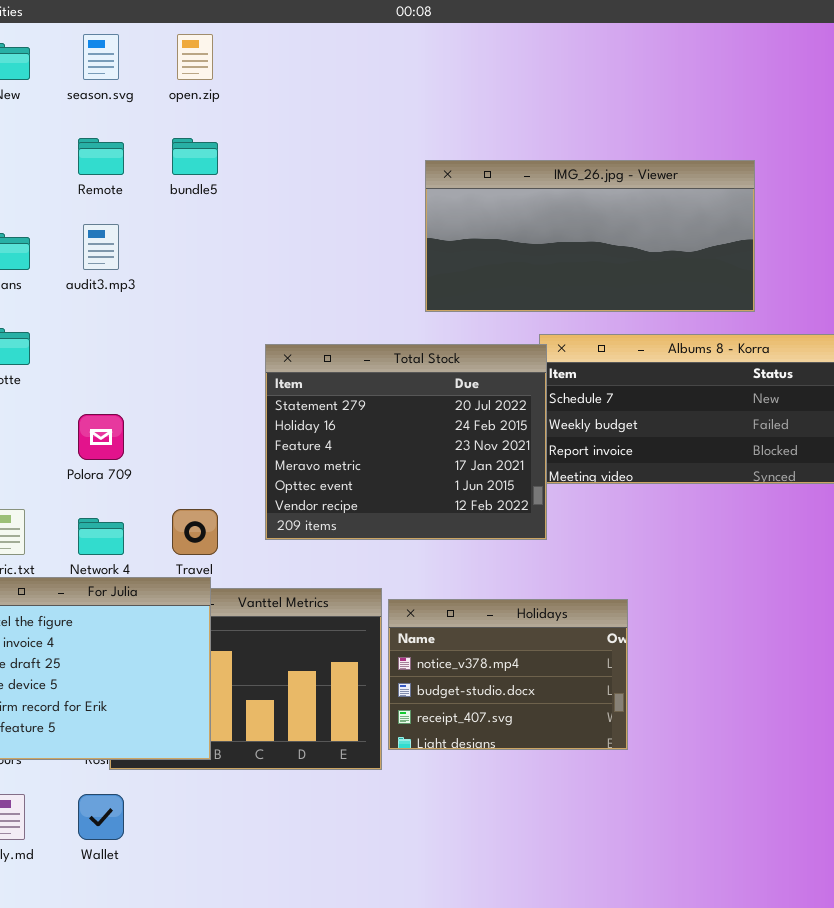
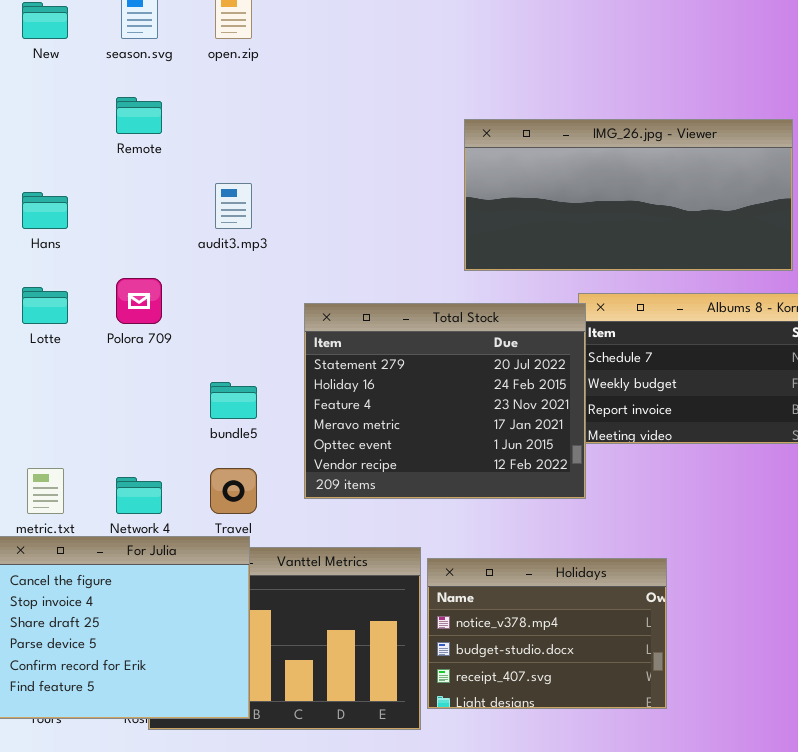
bundle5: [172,138,218,175] -> [210,382,257,419], moved
audit3.mp3: [83,224,119,270] -> [215,183,252,229], moved
Polora 709: [78,414,124,460] -> [116,278,162,324], moved

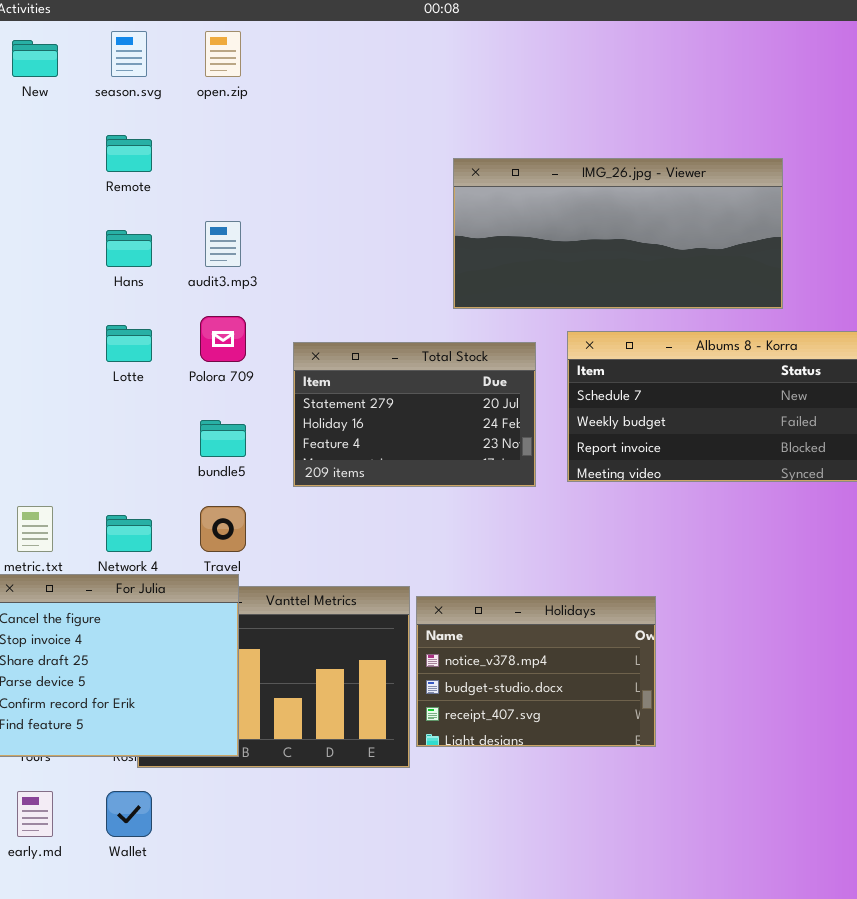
Hans: [22,192,68,229] -> [106,230,152,267], moved
Polora 709: [116,278,162,324] -> [200,316,246,362], moved
Lotte: [22,287,68,324] -> [106,325,152,362], moved
Total Stock: [304,303,586,499] -> [293,342,536,487], resized

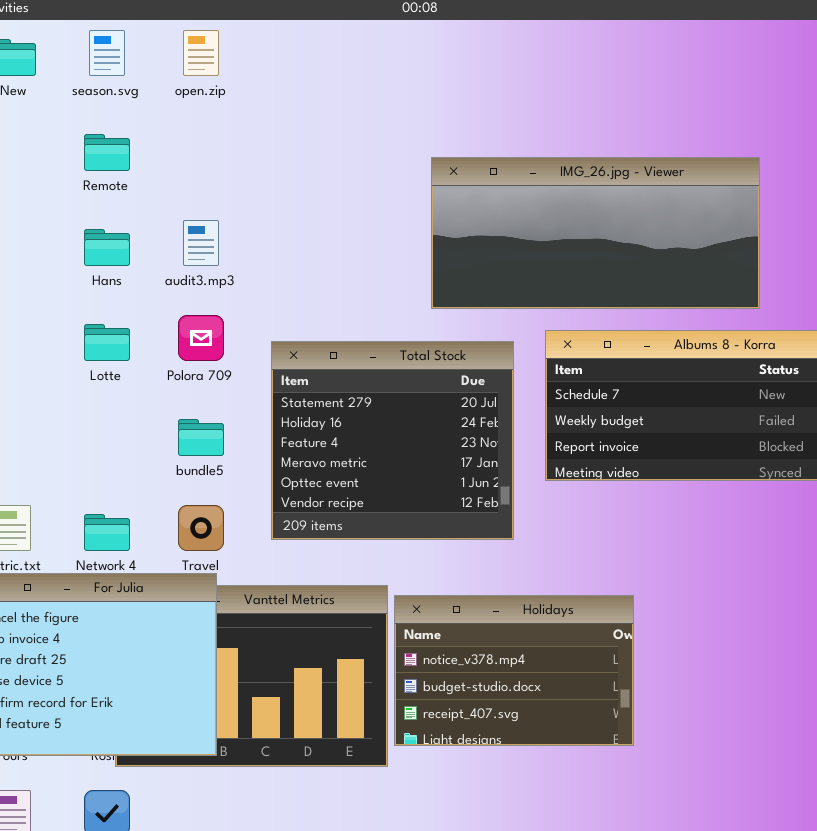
Total Stock: [293,342,536,487] -> [271,341,514,540], resized

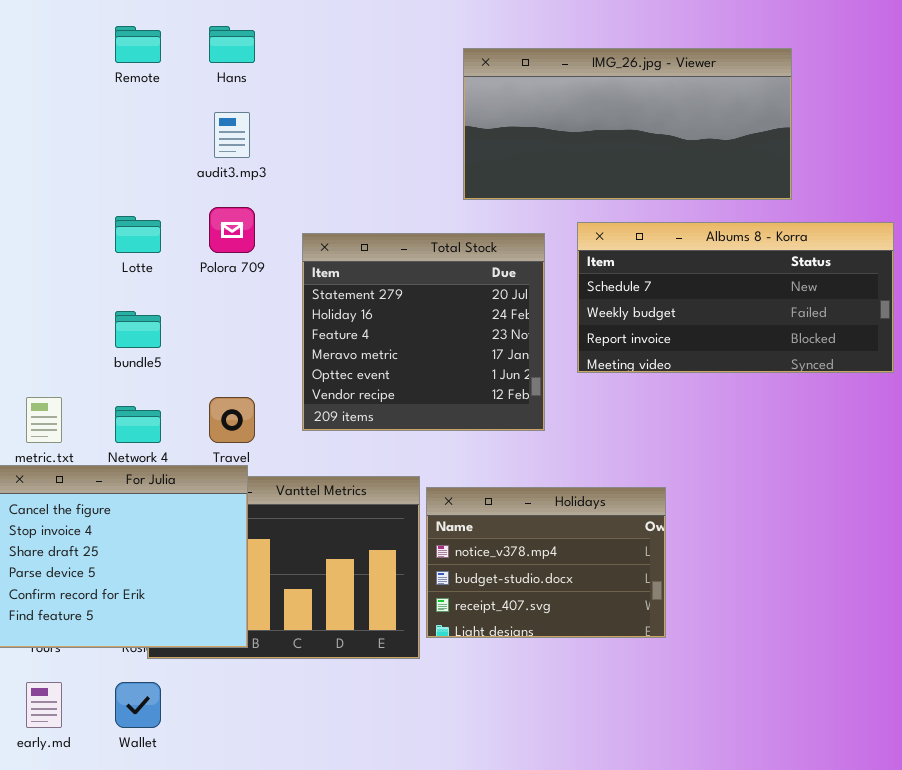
Hans: [84,229,130,266] -> [209,26,255,63], moved
bundle5: [178,419,224,456] -> [115,311,161,348], moved

